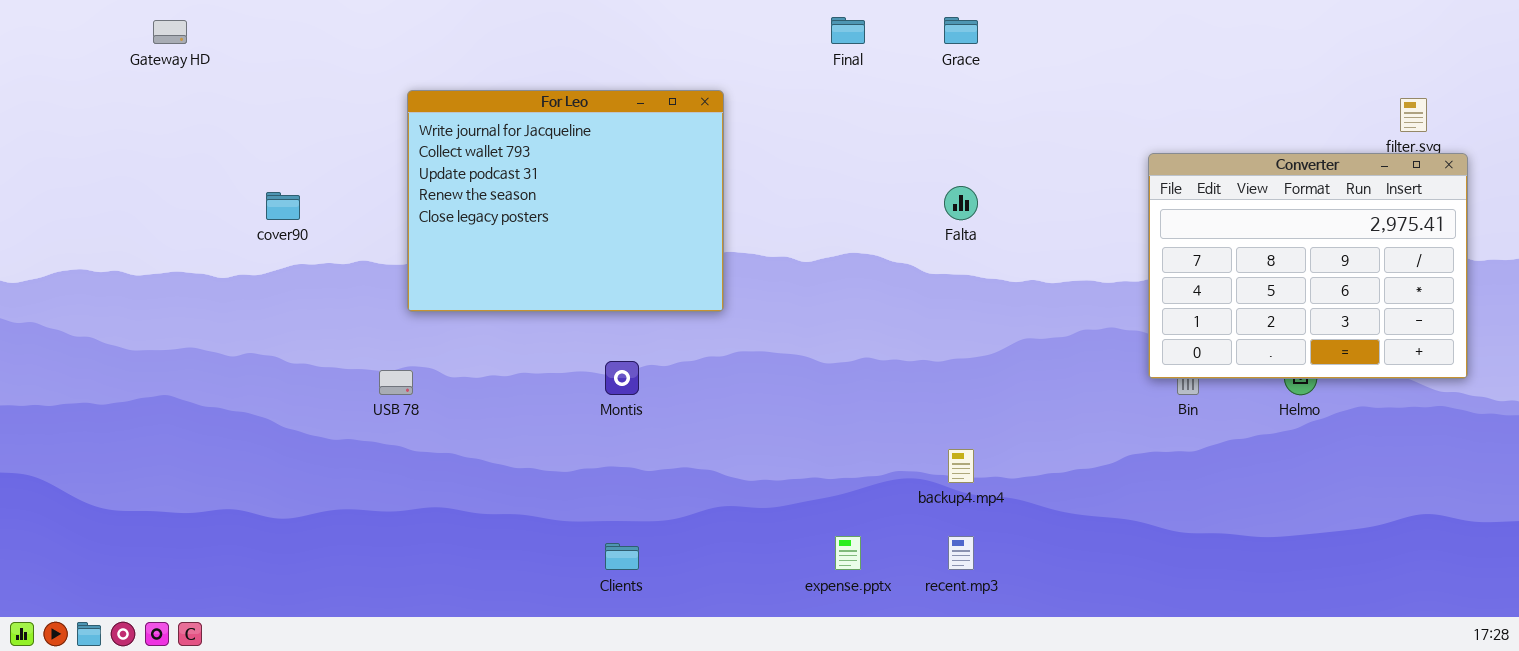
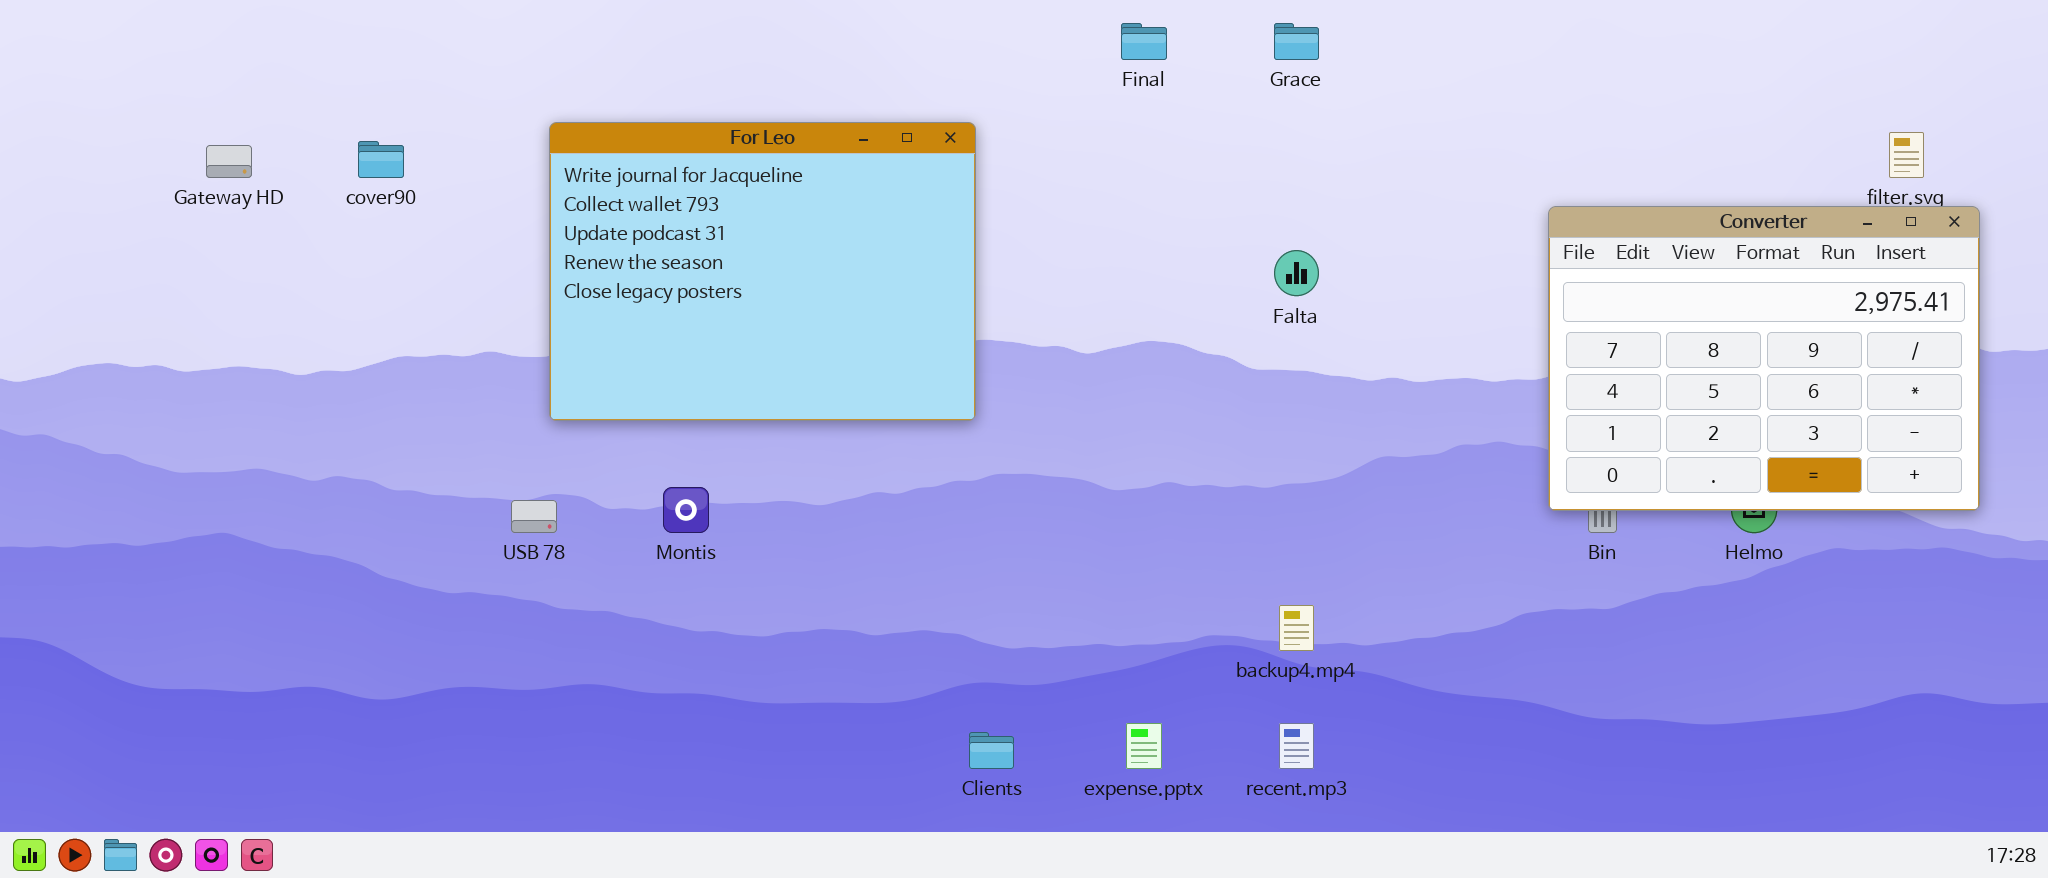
Gateway HD: [153,20,187,44] -> [206,145,252,178], moved
cover90: [266,192,300,220] -> [358,141,404,178], moved
Montis: [605,361,639,395] -> [663,487,709,533], moved
Clients: [605,543,639,570] -> [969,732,1014,769], moved

